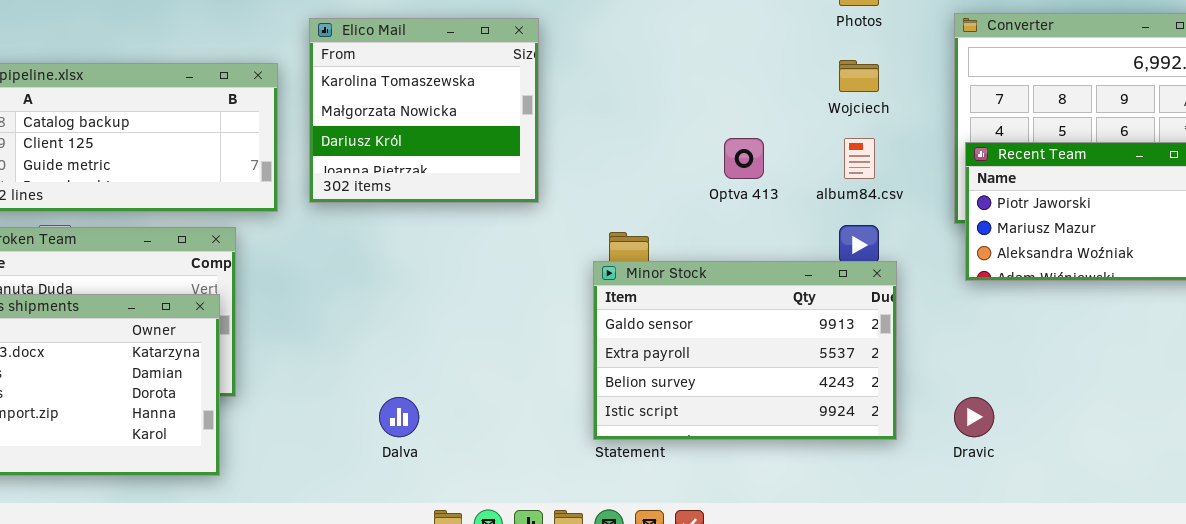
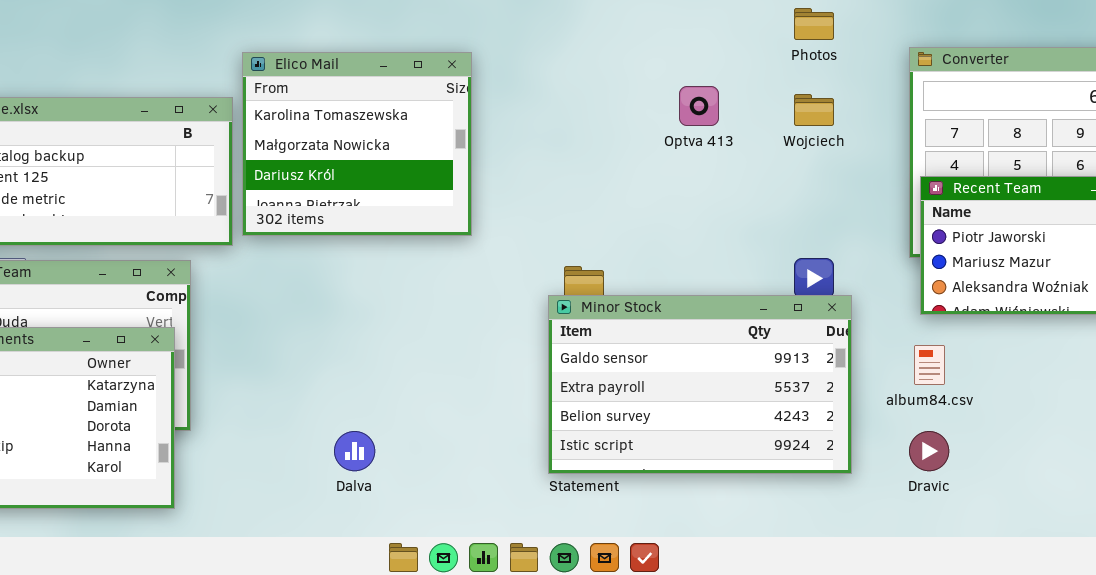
Elico Mail: [309,18,539,203] -> [242,52,472,236], moved
Optva 413: [724,138,764,179] -> [679,86,719,126], moved
album84.csv: [844,138,875,179] -> [914,345,945,385], moved

